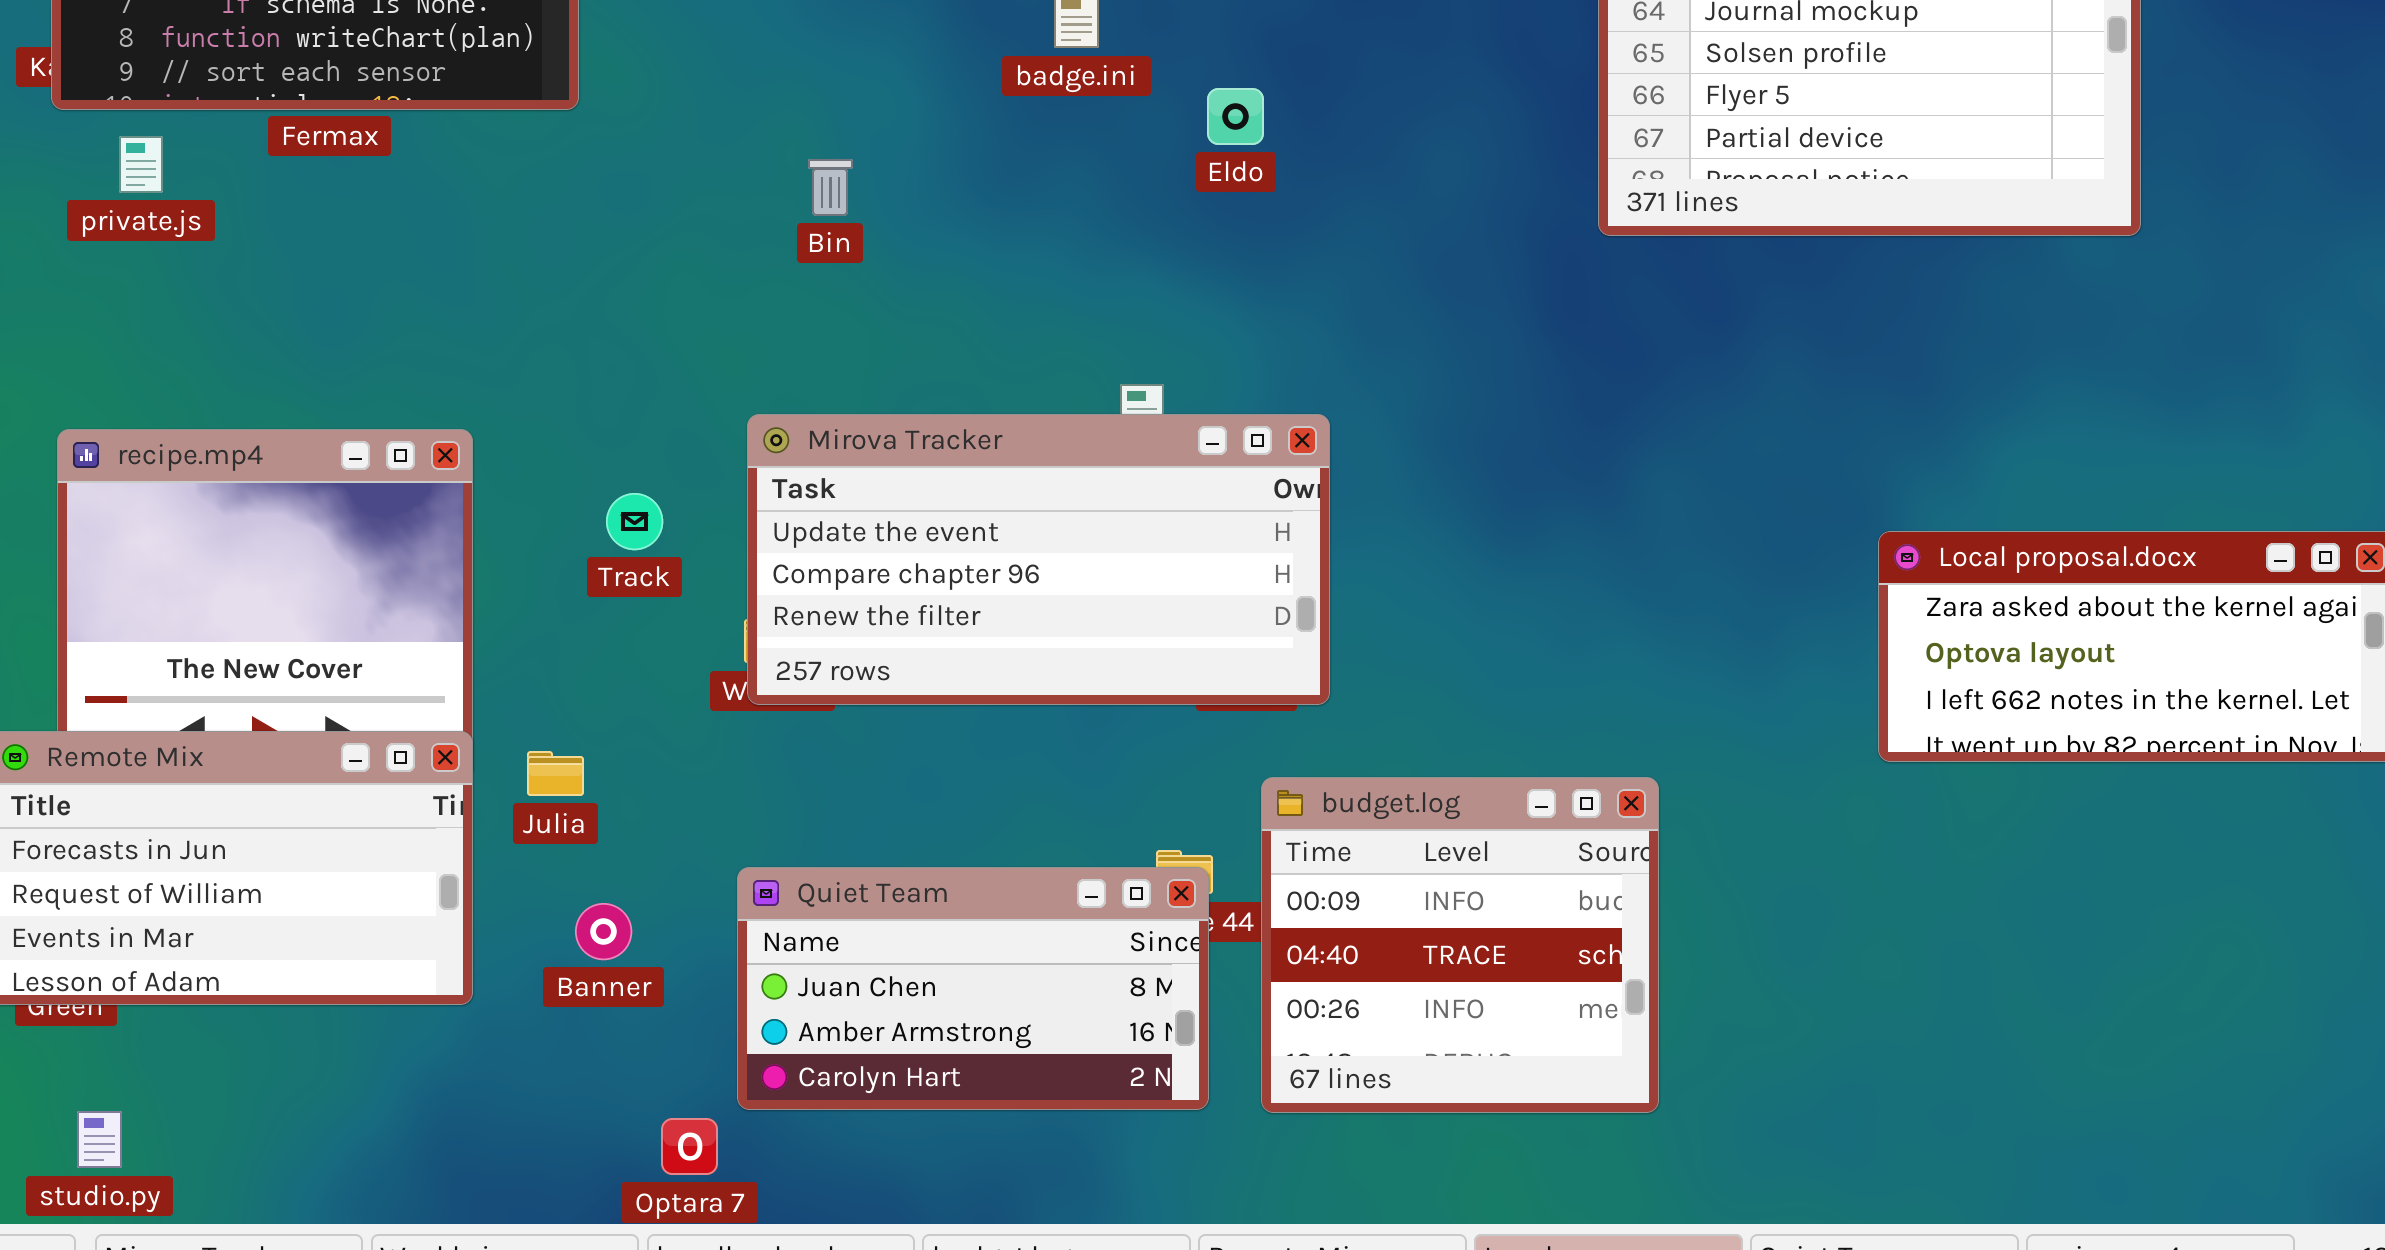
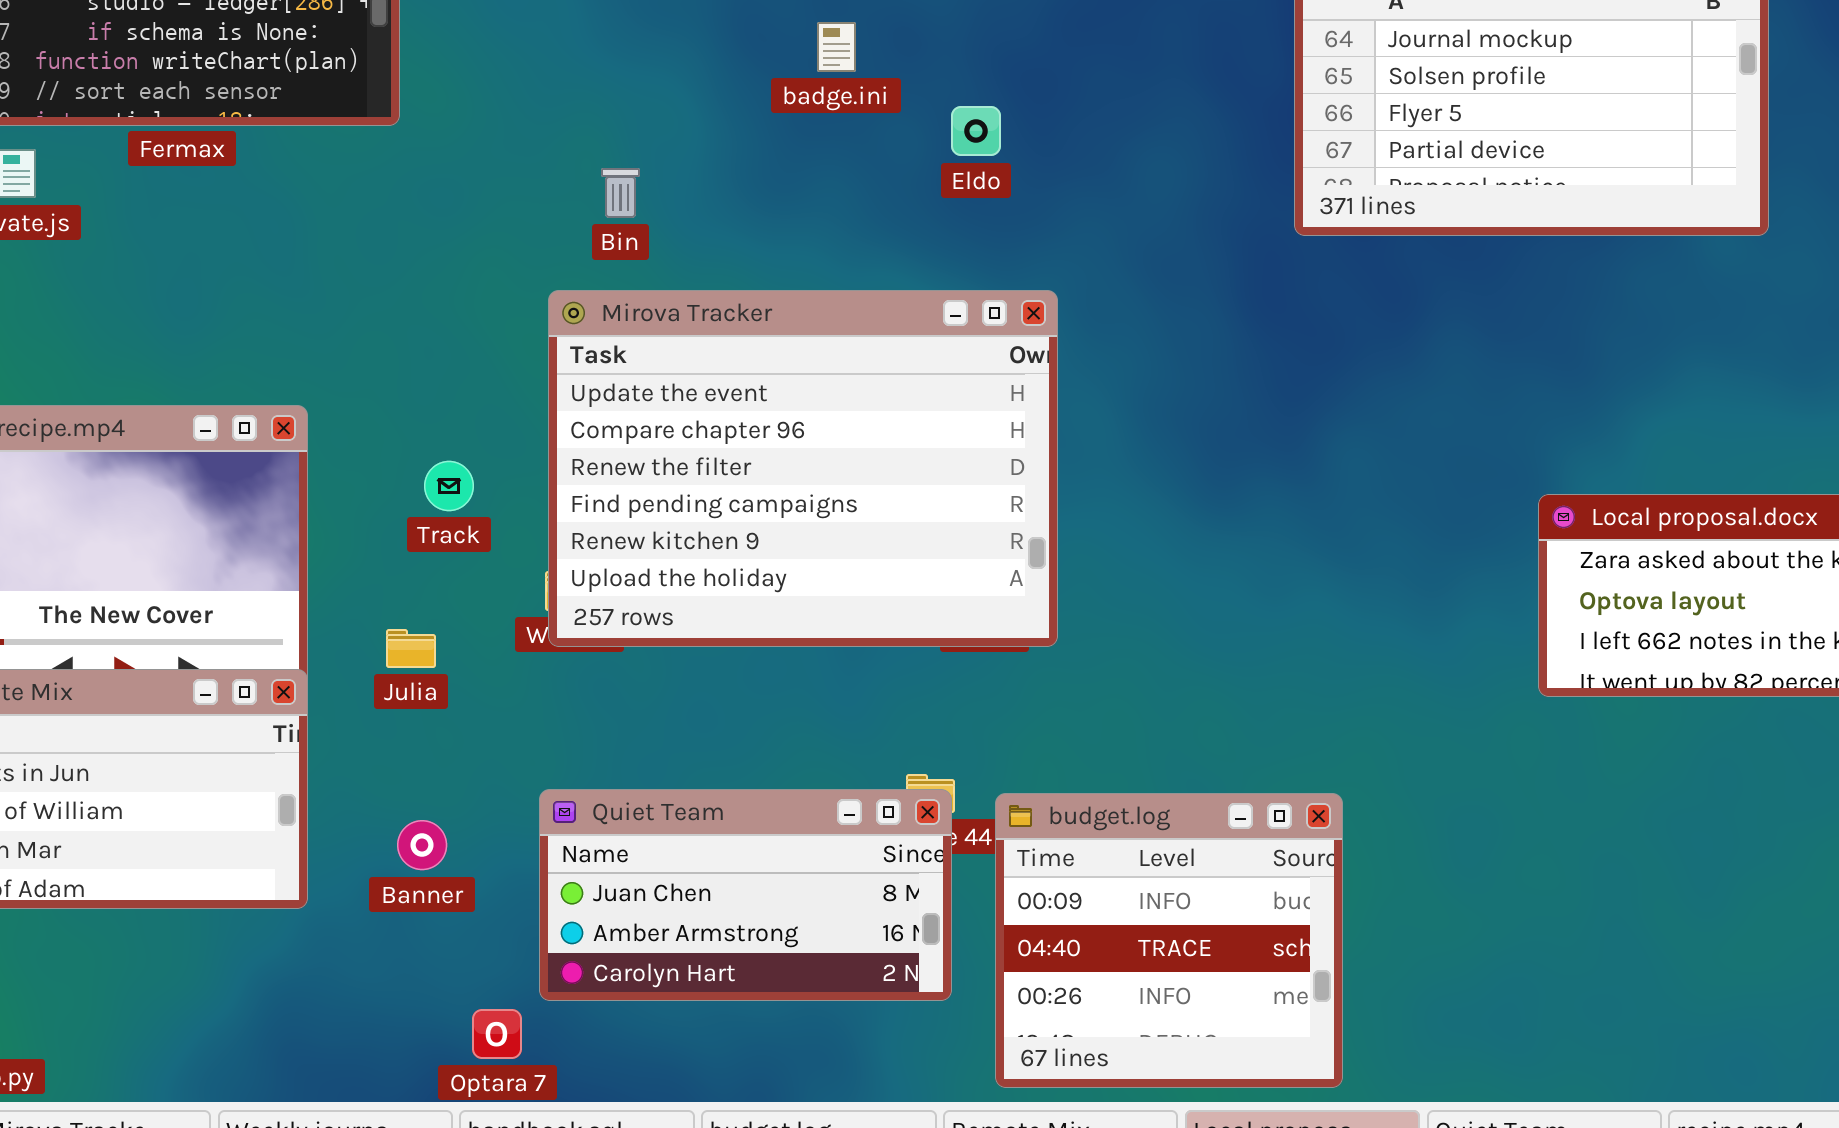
Mirova Tracker: [747,414,1330,705] -> [548,290,1058,647], resized
Julia: [527,751,584,796] -> [386,629,436,668], moved
budget.log: [1261,777,1659,1113] -> [995,793,1343,1088], moved

